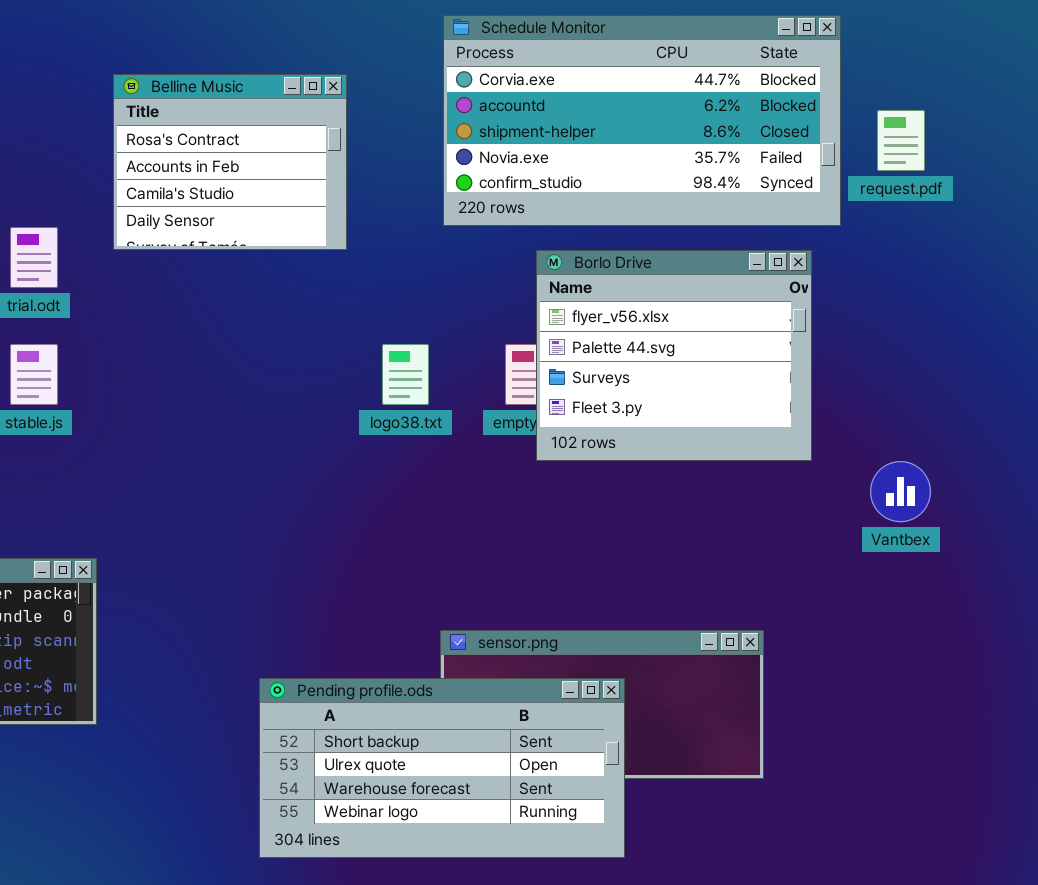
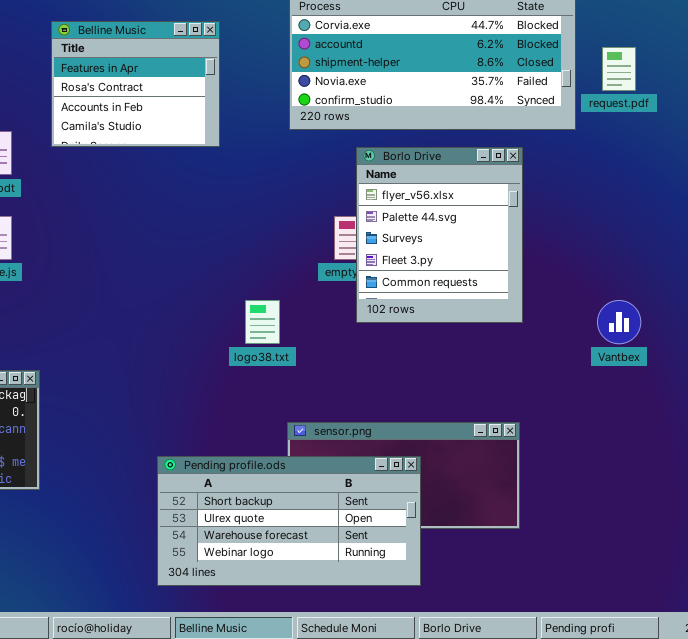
Belline Music: [113,74,347,250] -> [51,21,220,147], scrolled up 1 row
Borlo Drive: [536,250,812,461] -> [356,147,523,323], resized
logo38.txt: [382,344,429,405] -> [245,300,280,344], moved

